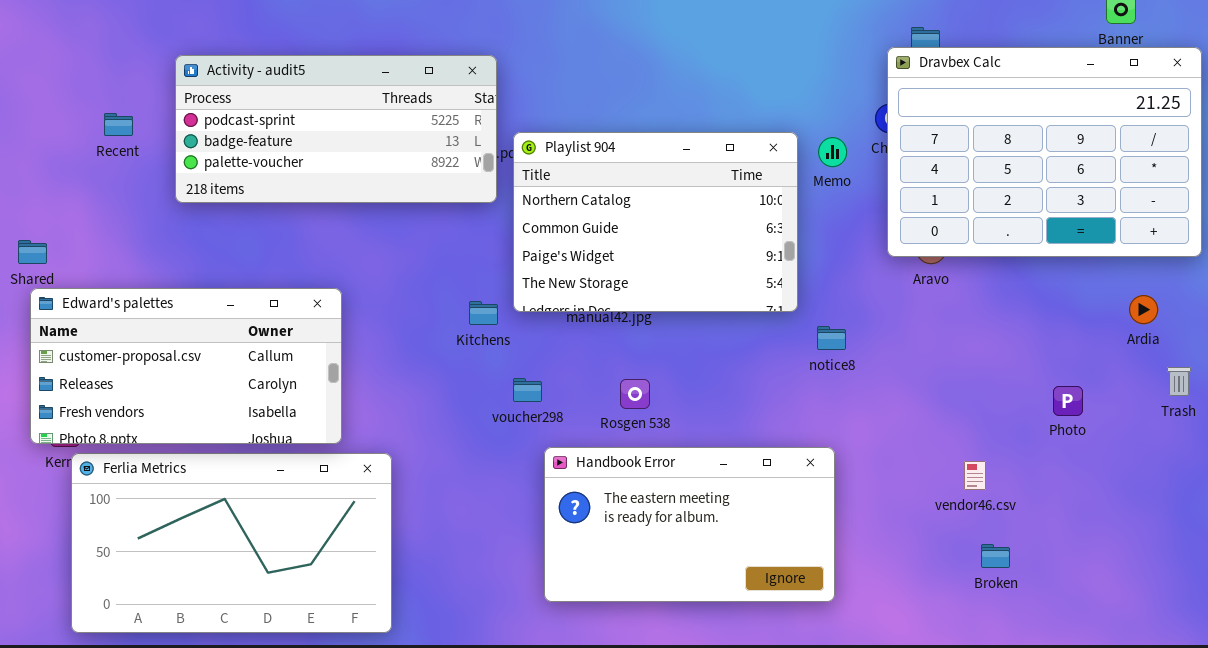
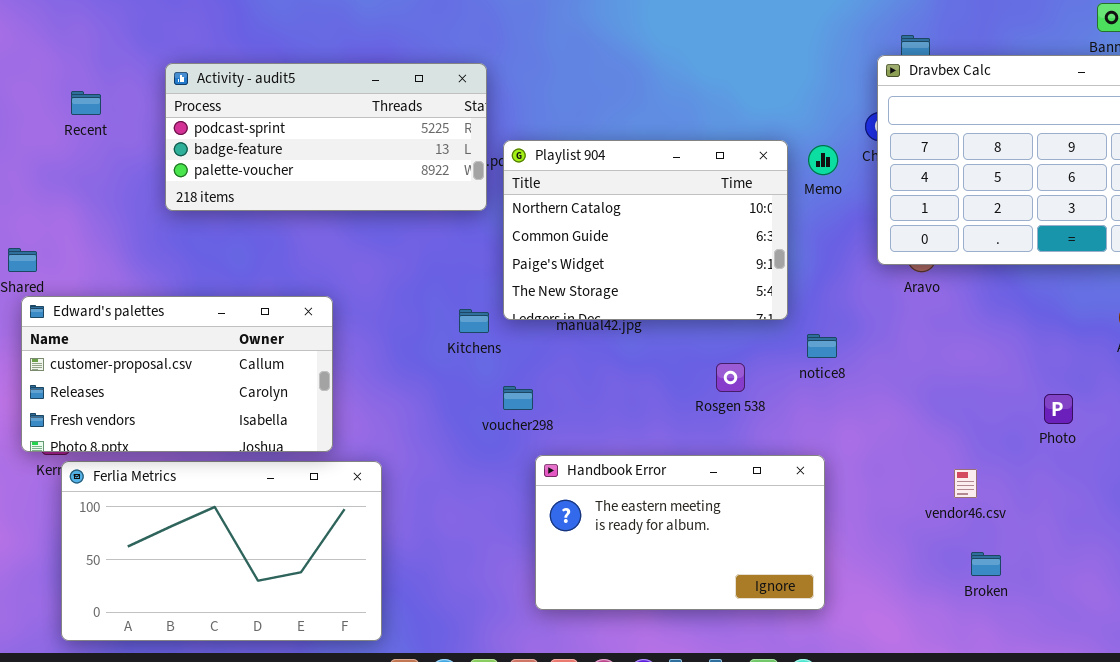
Recent: [104,113,133,136] -> [71,91,101,115], moved
Rosgen 538: [620,379,650,409] -> [716,363,745,392], moved

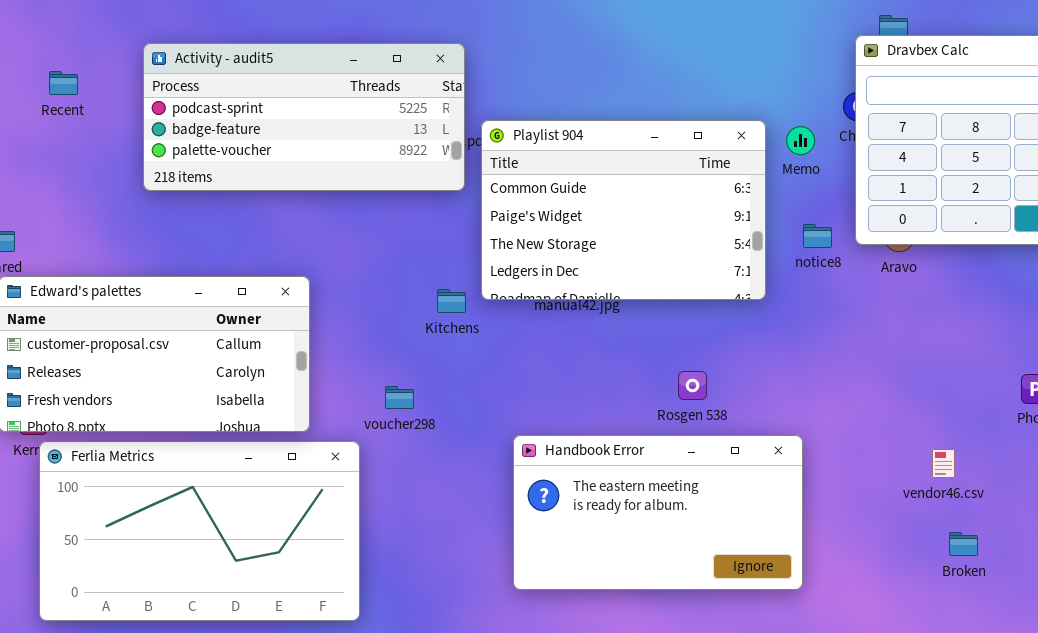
Playlist 904: [503,140,788,320] -> [481,120,766,300], scrolled down 1 row
notice8: [807,334,837,358] -> [803,224,832,248], moved
Rosgen 538: [716,363,745,392] -> [678,371,707,400], moved
voucher298: [503,386,533,410] -> [385,386,414,409], moved

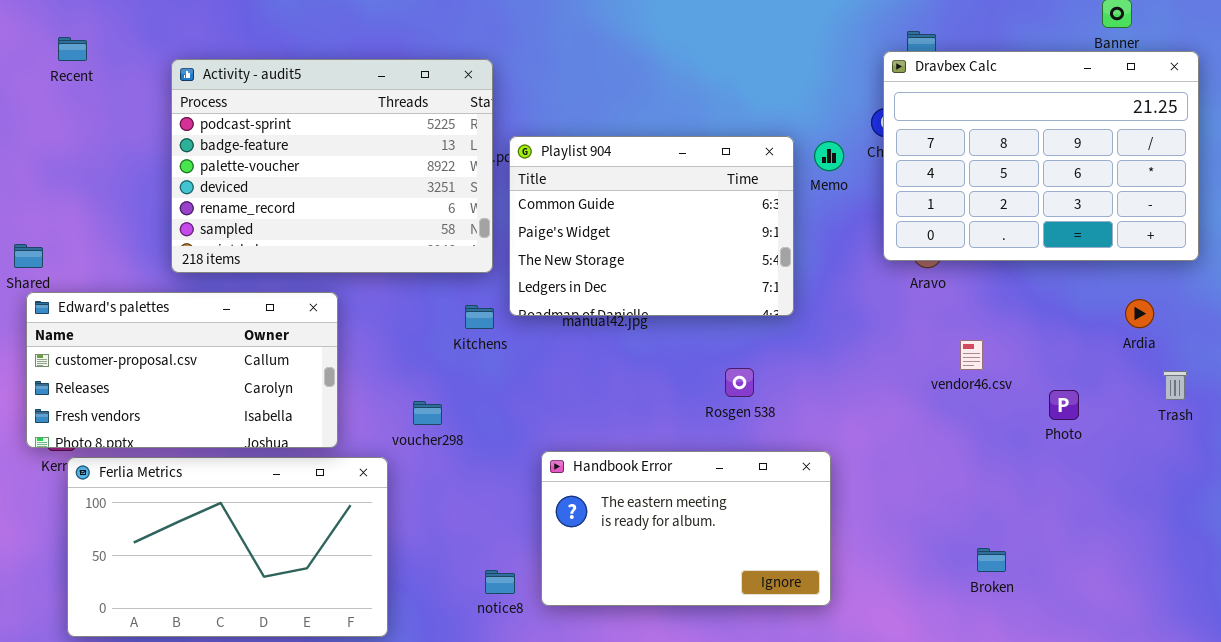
Activity - audit5: [143,43,465,191] -> [171,59,493,273], resized
Recent: [49,71,78,95] -> [58,37,87,61], moved
notice8: [803,224,832,248] -> [485,570,515,594], moved
Rosgen 538: [678,371,707,400] -> [725,368,754,397], moved
vendor46.csv: [932,449,955,478] -> [960,340,983,370], moved

